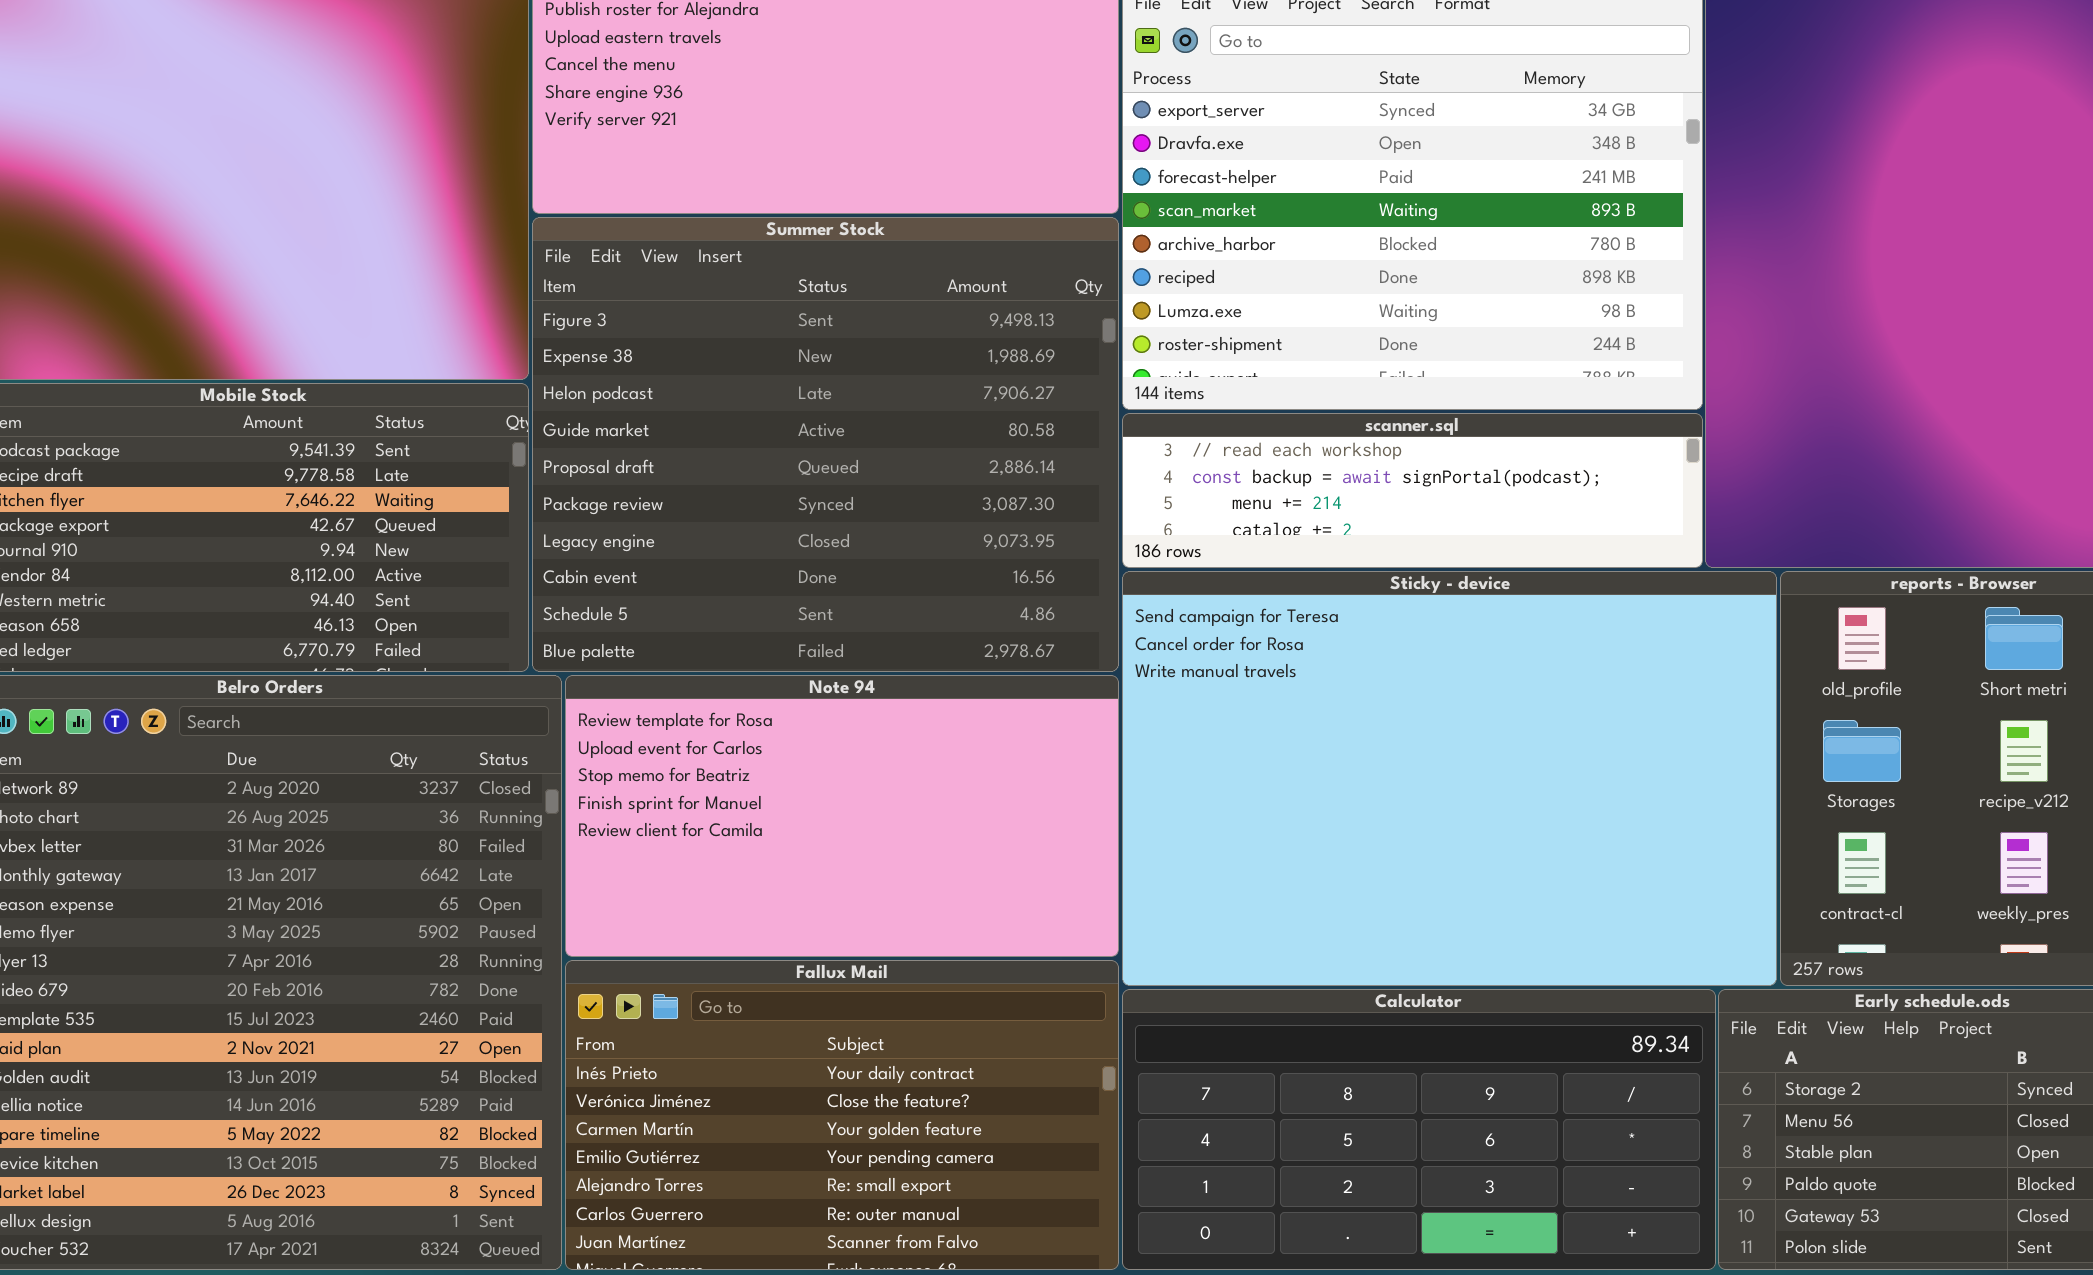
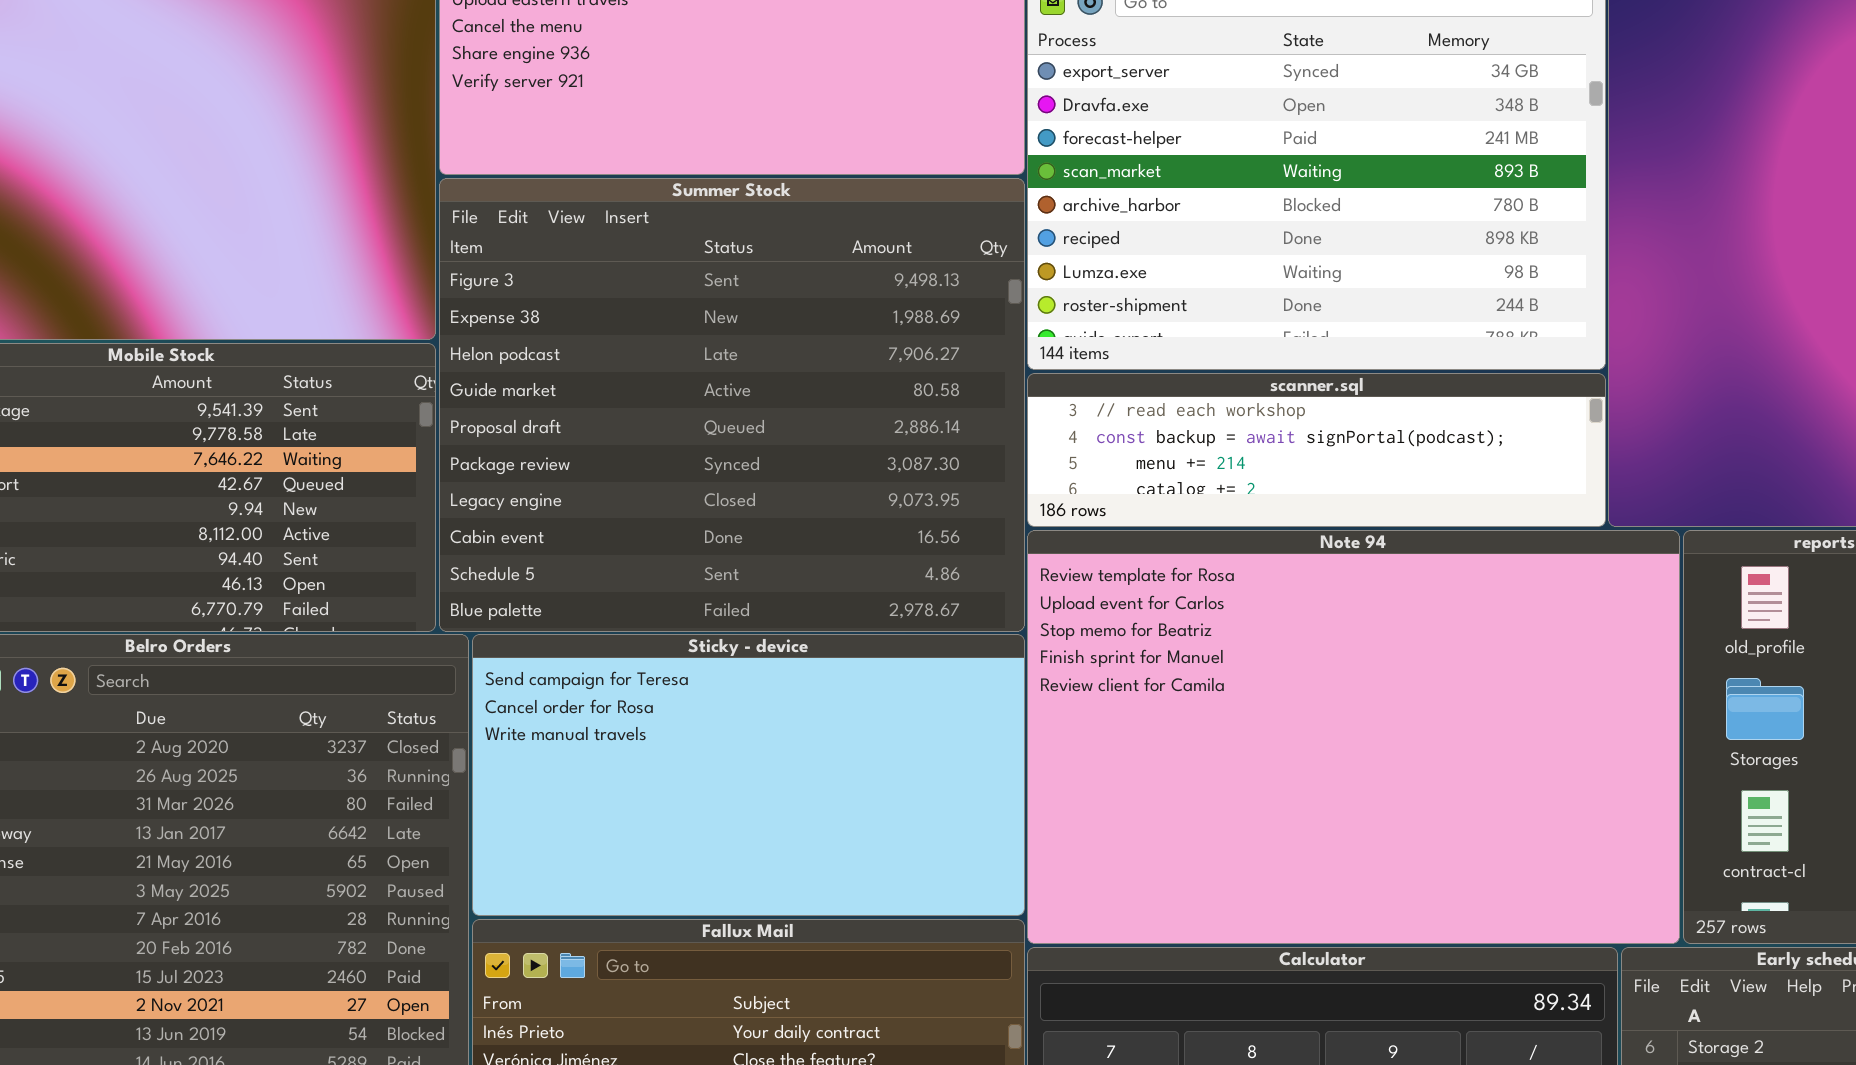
Sticky - device: [1122,571,1777,986] -> [472,634,1025,916], moved, resized
Note 94: [565,675,1119,957] -> [1027,530,1680,944], moved, resized

